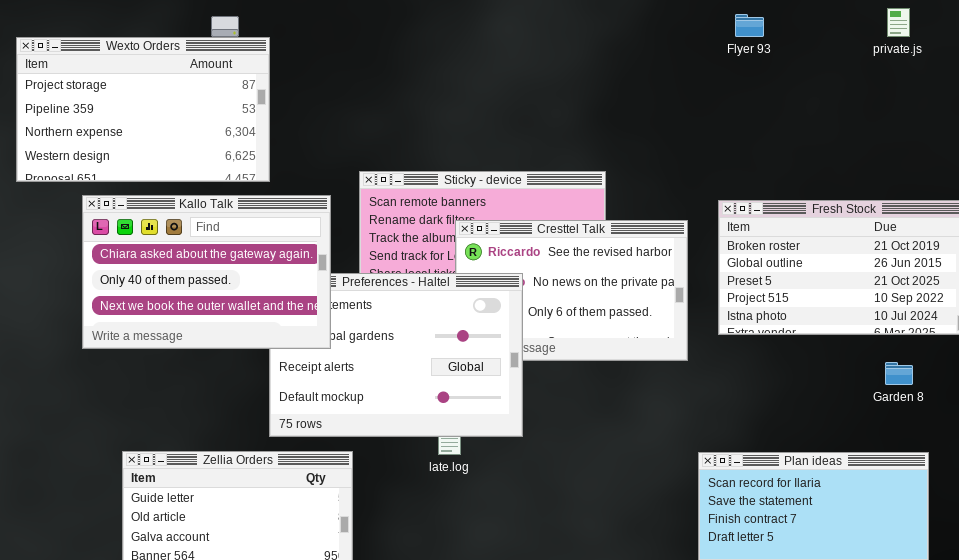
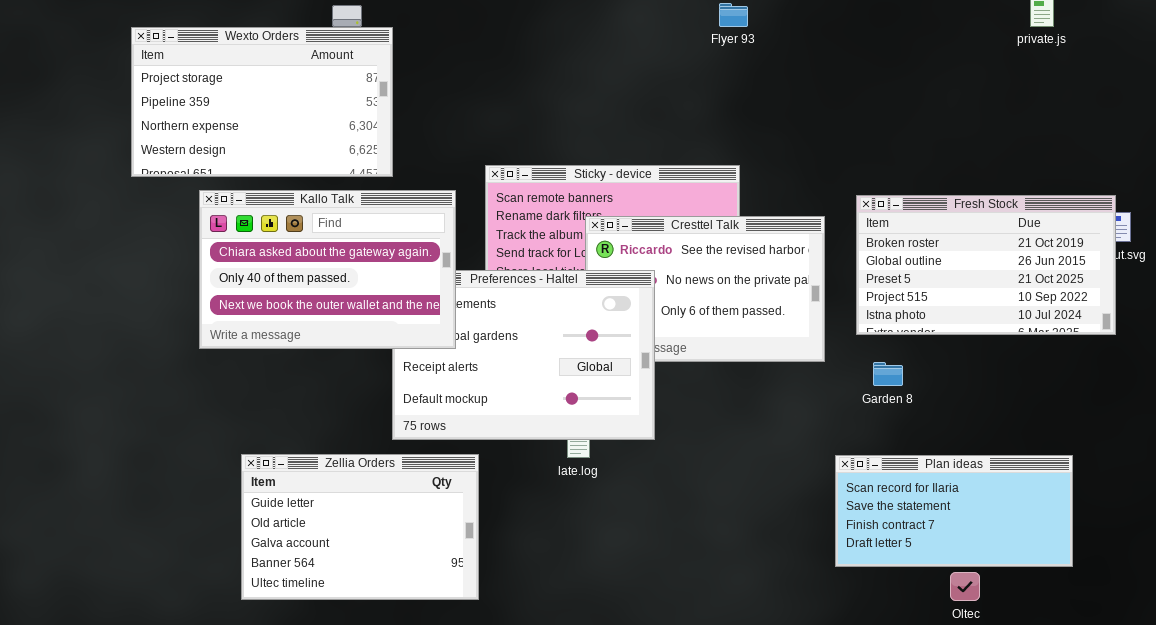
Flyer 93: [735,14,764,37] -> [719,3,748,27], moved
Garden 8: [885,362,913,385] -> [873,362,903,386], moved

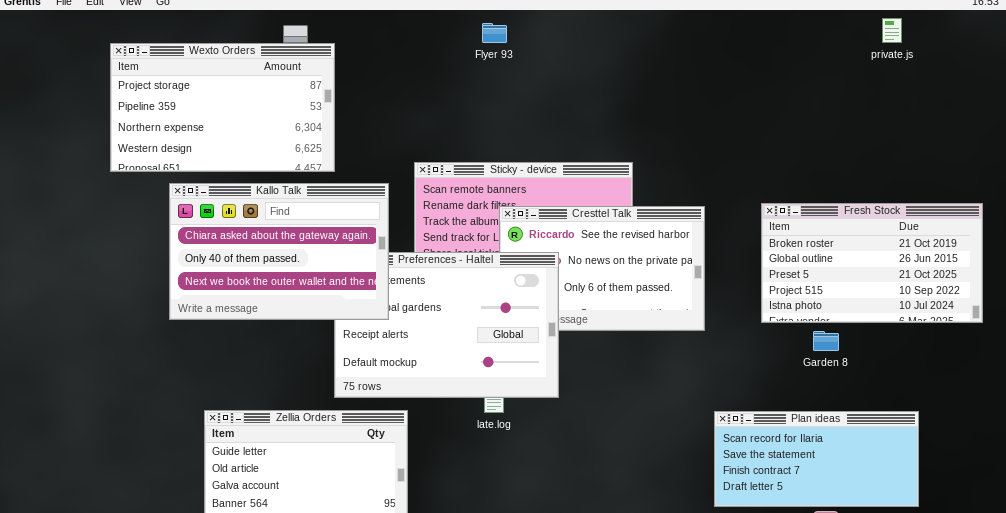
Flyer 93: [719,3,748,27] -> [482,23,507,43], moved
Fresh Stock: [856,195,1116,335] -> [761,203,983,323], moved
Garden 8: [873,362,903,386] -> [813,331,839,351], moved

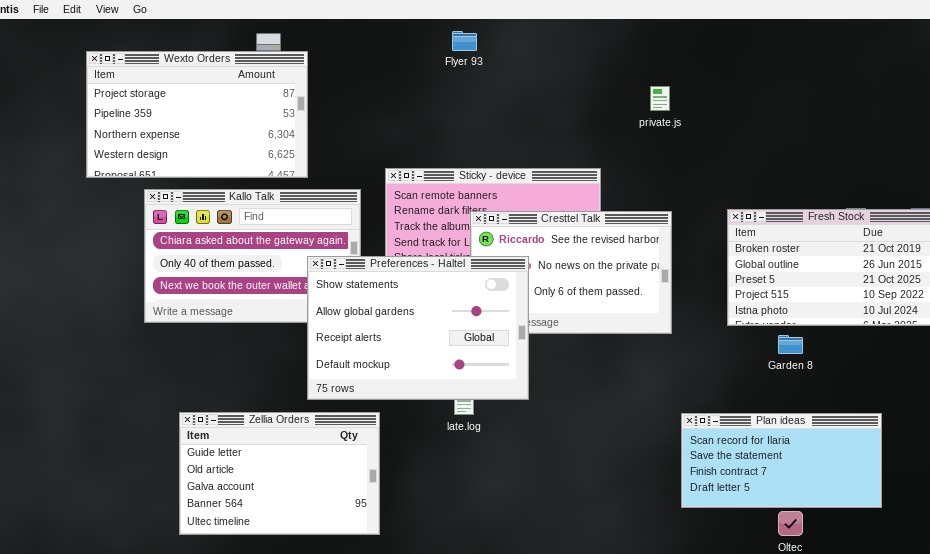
private.js: [882,18,902,43] -> [650,86,670,111], moved
Preferences - Haltel: [334,252,559,398] -> [307,256,529,400], raised

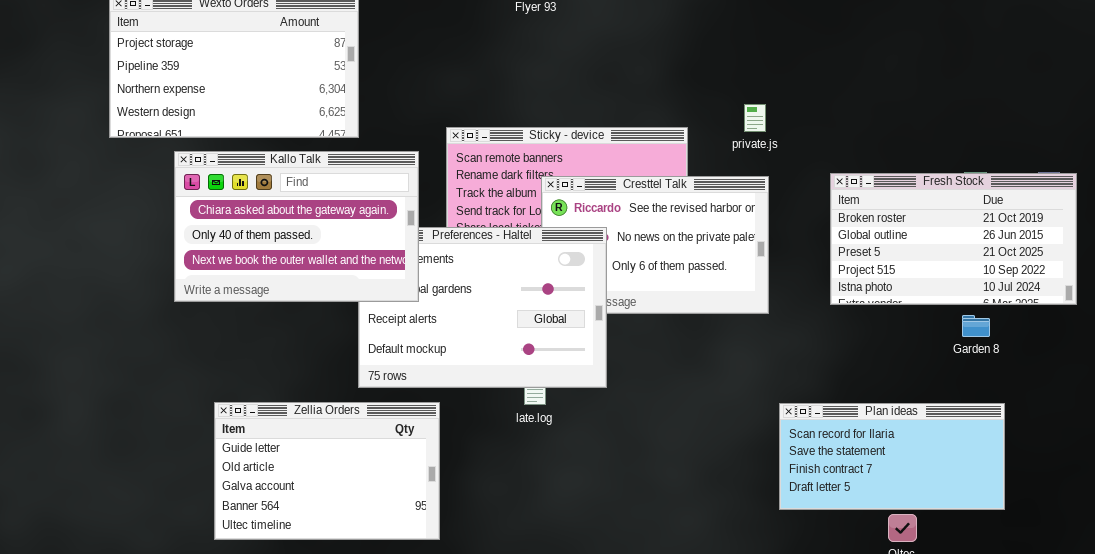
private.js: [650,86,670,111] -> [744,104,766,132], moved
Kallo Talk: [144,189,361,323] -> [174,151,419,302], raised
Garden 8: [778,335,803,354] -> [962,315,990,337], moved

